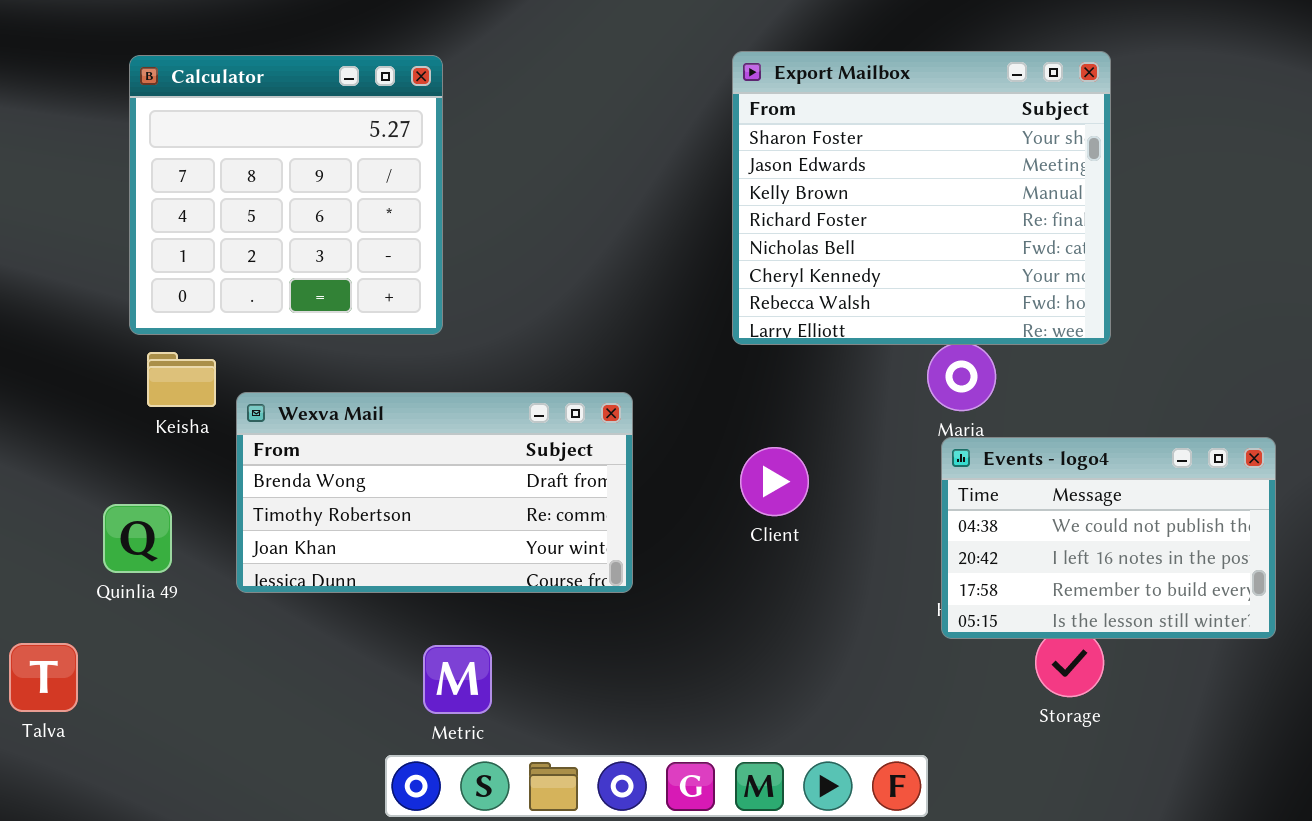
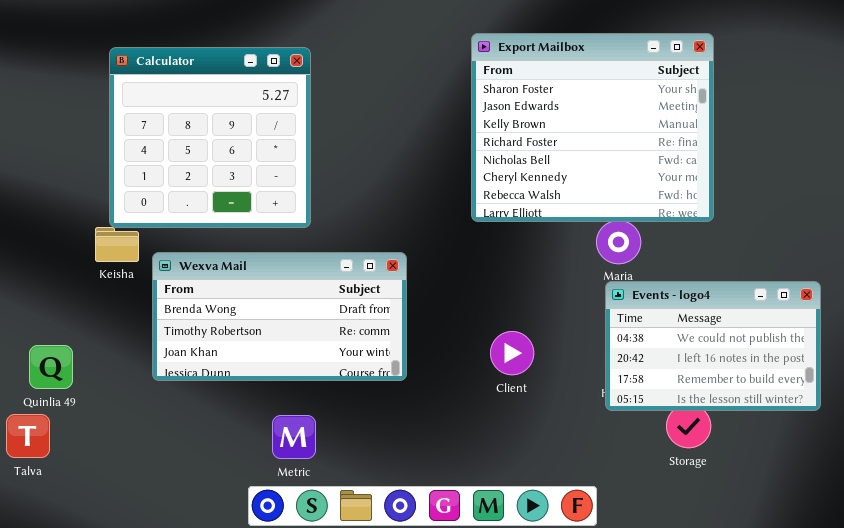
Calculator: [129,55,443,335] -> [109,47,311,228], moved
Client: [740,447,809,516] -> [490,331,534,375], moved
Quinlia 49: [103,504,172,573] -> [29,345,73,389], moved

